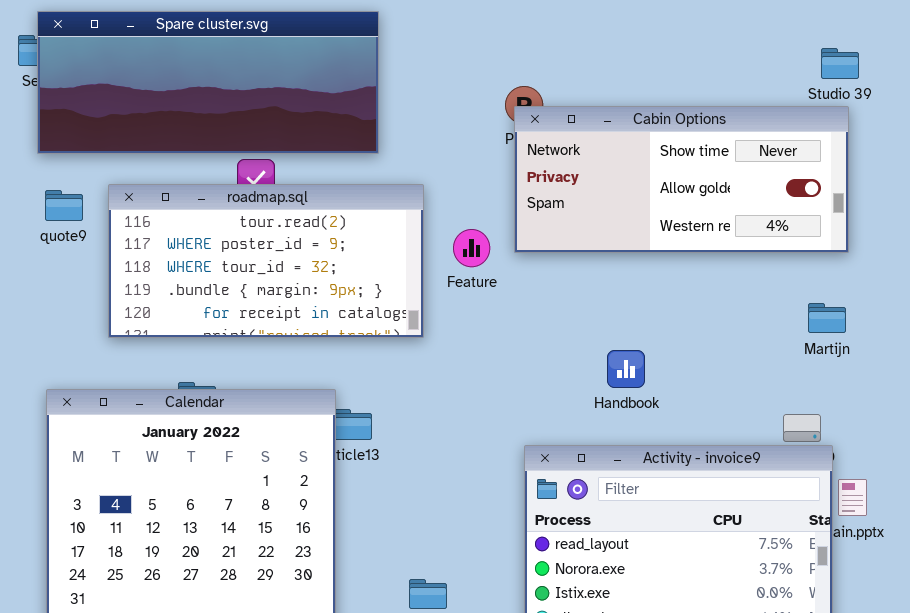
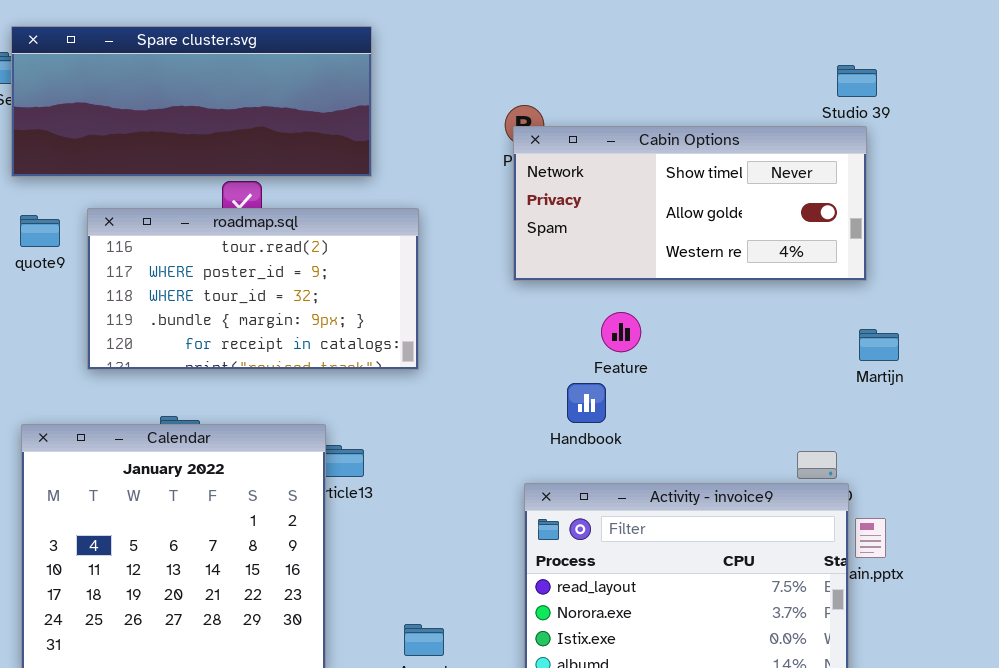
Feature: [453,229,490,267] -> [601,312,641,352], moved
Martijn: [808,303,846,333] -> [859,329,899,361], moved
Handbook: [607,350,645,388] -> [567,383,606,423], moved

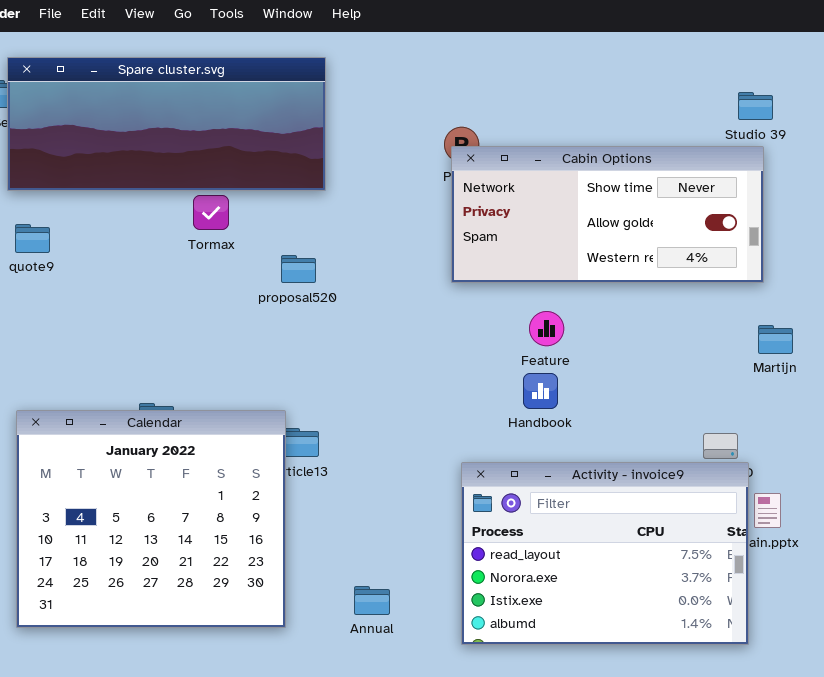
roadmap.sql: [87,208,419,370] -> none, closed
Handbook: [567,383,606,423] -> [523,373,558,409], moved

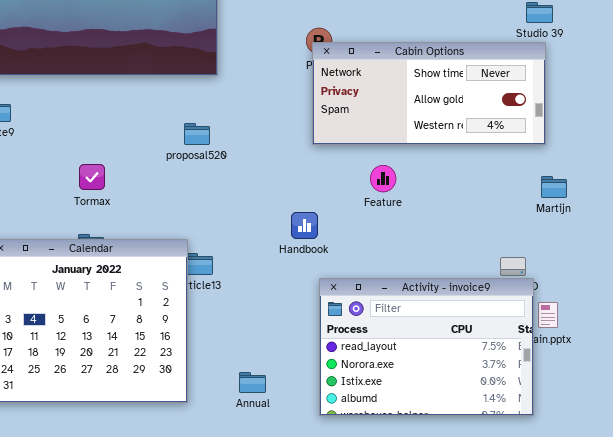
Tormax: [193,195,229,230] -> [79,164,105,190], moved
Handbook: [523,373,558,409] -> [291,212,318,239], moved

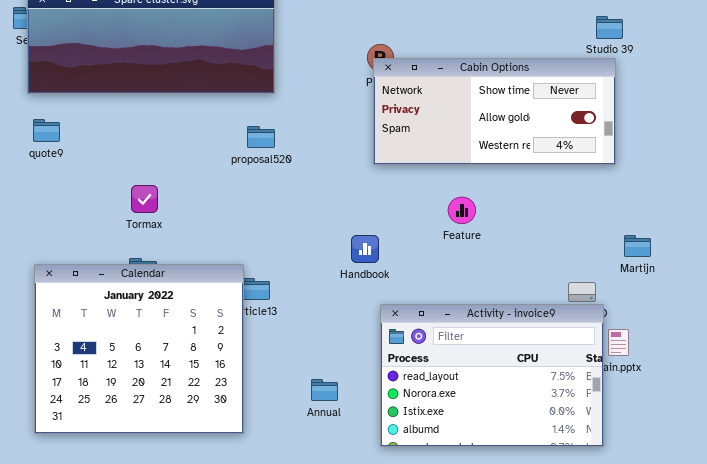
proposal520: [184,123,210,145] -> [247,126,275,148], moved
Feature: [370,165,396,192] -> [448,197,476,224], moved
Martijn: [541,176,567,198] -> [624,235,651,257], moved
Annual: [239,372,266,393] -> [311,379,338,401], moved

